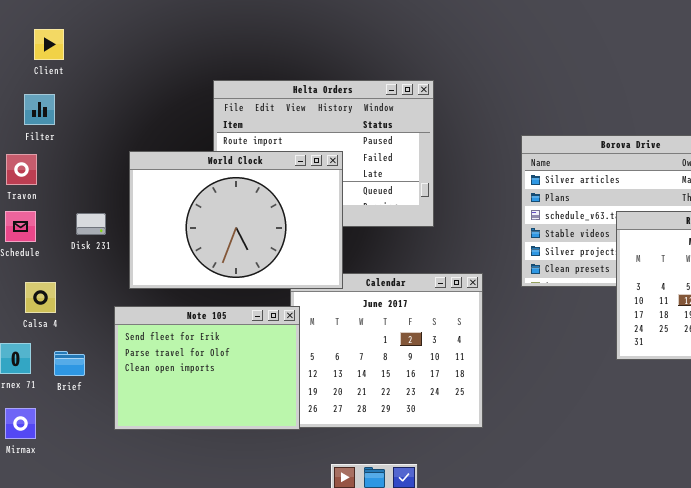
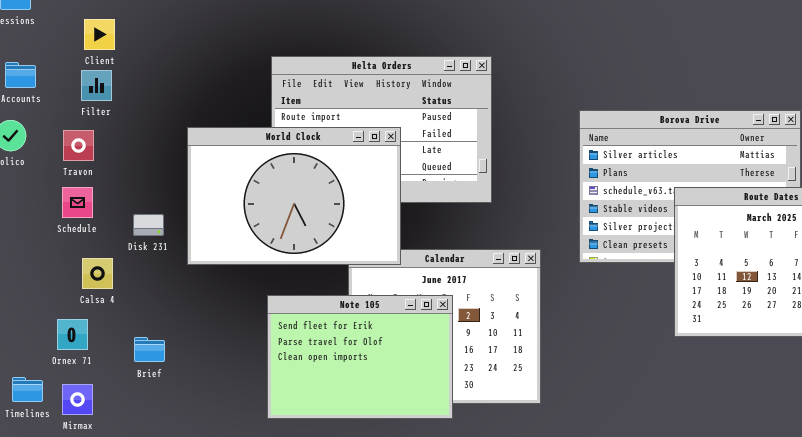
Client: [34,29,64,60] -> [84,19,115,50], moved
Disk 231: [76,213,106,235] -> [133,214,164,236], moved
Note 105: [114,306,300,430] -> [267,295,453,419], moved
Brief: [54,351,85,376] -> [134,337,165,362], moved

